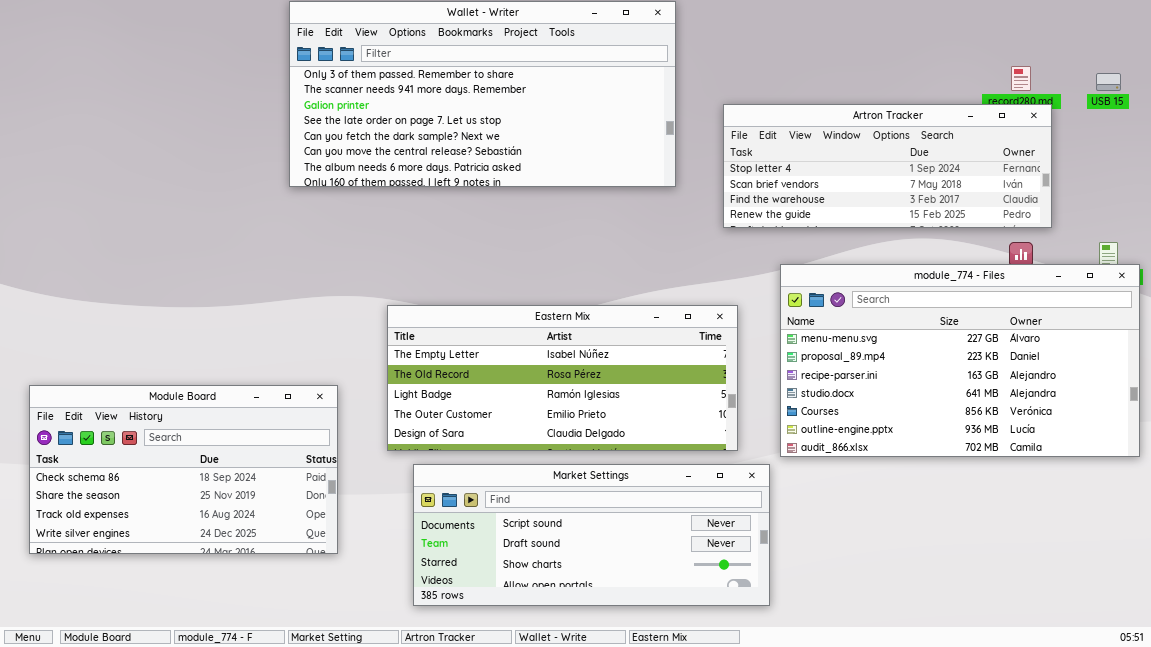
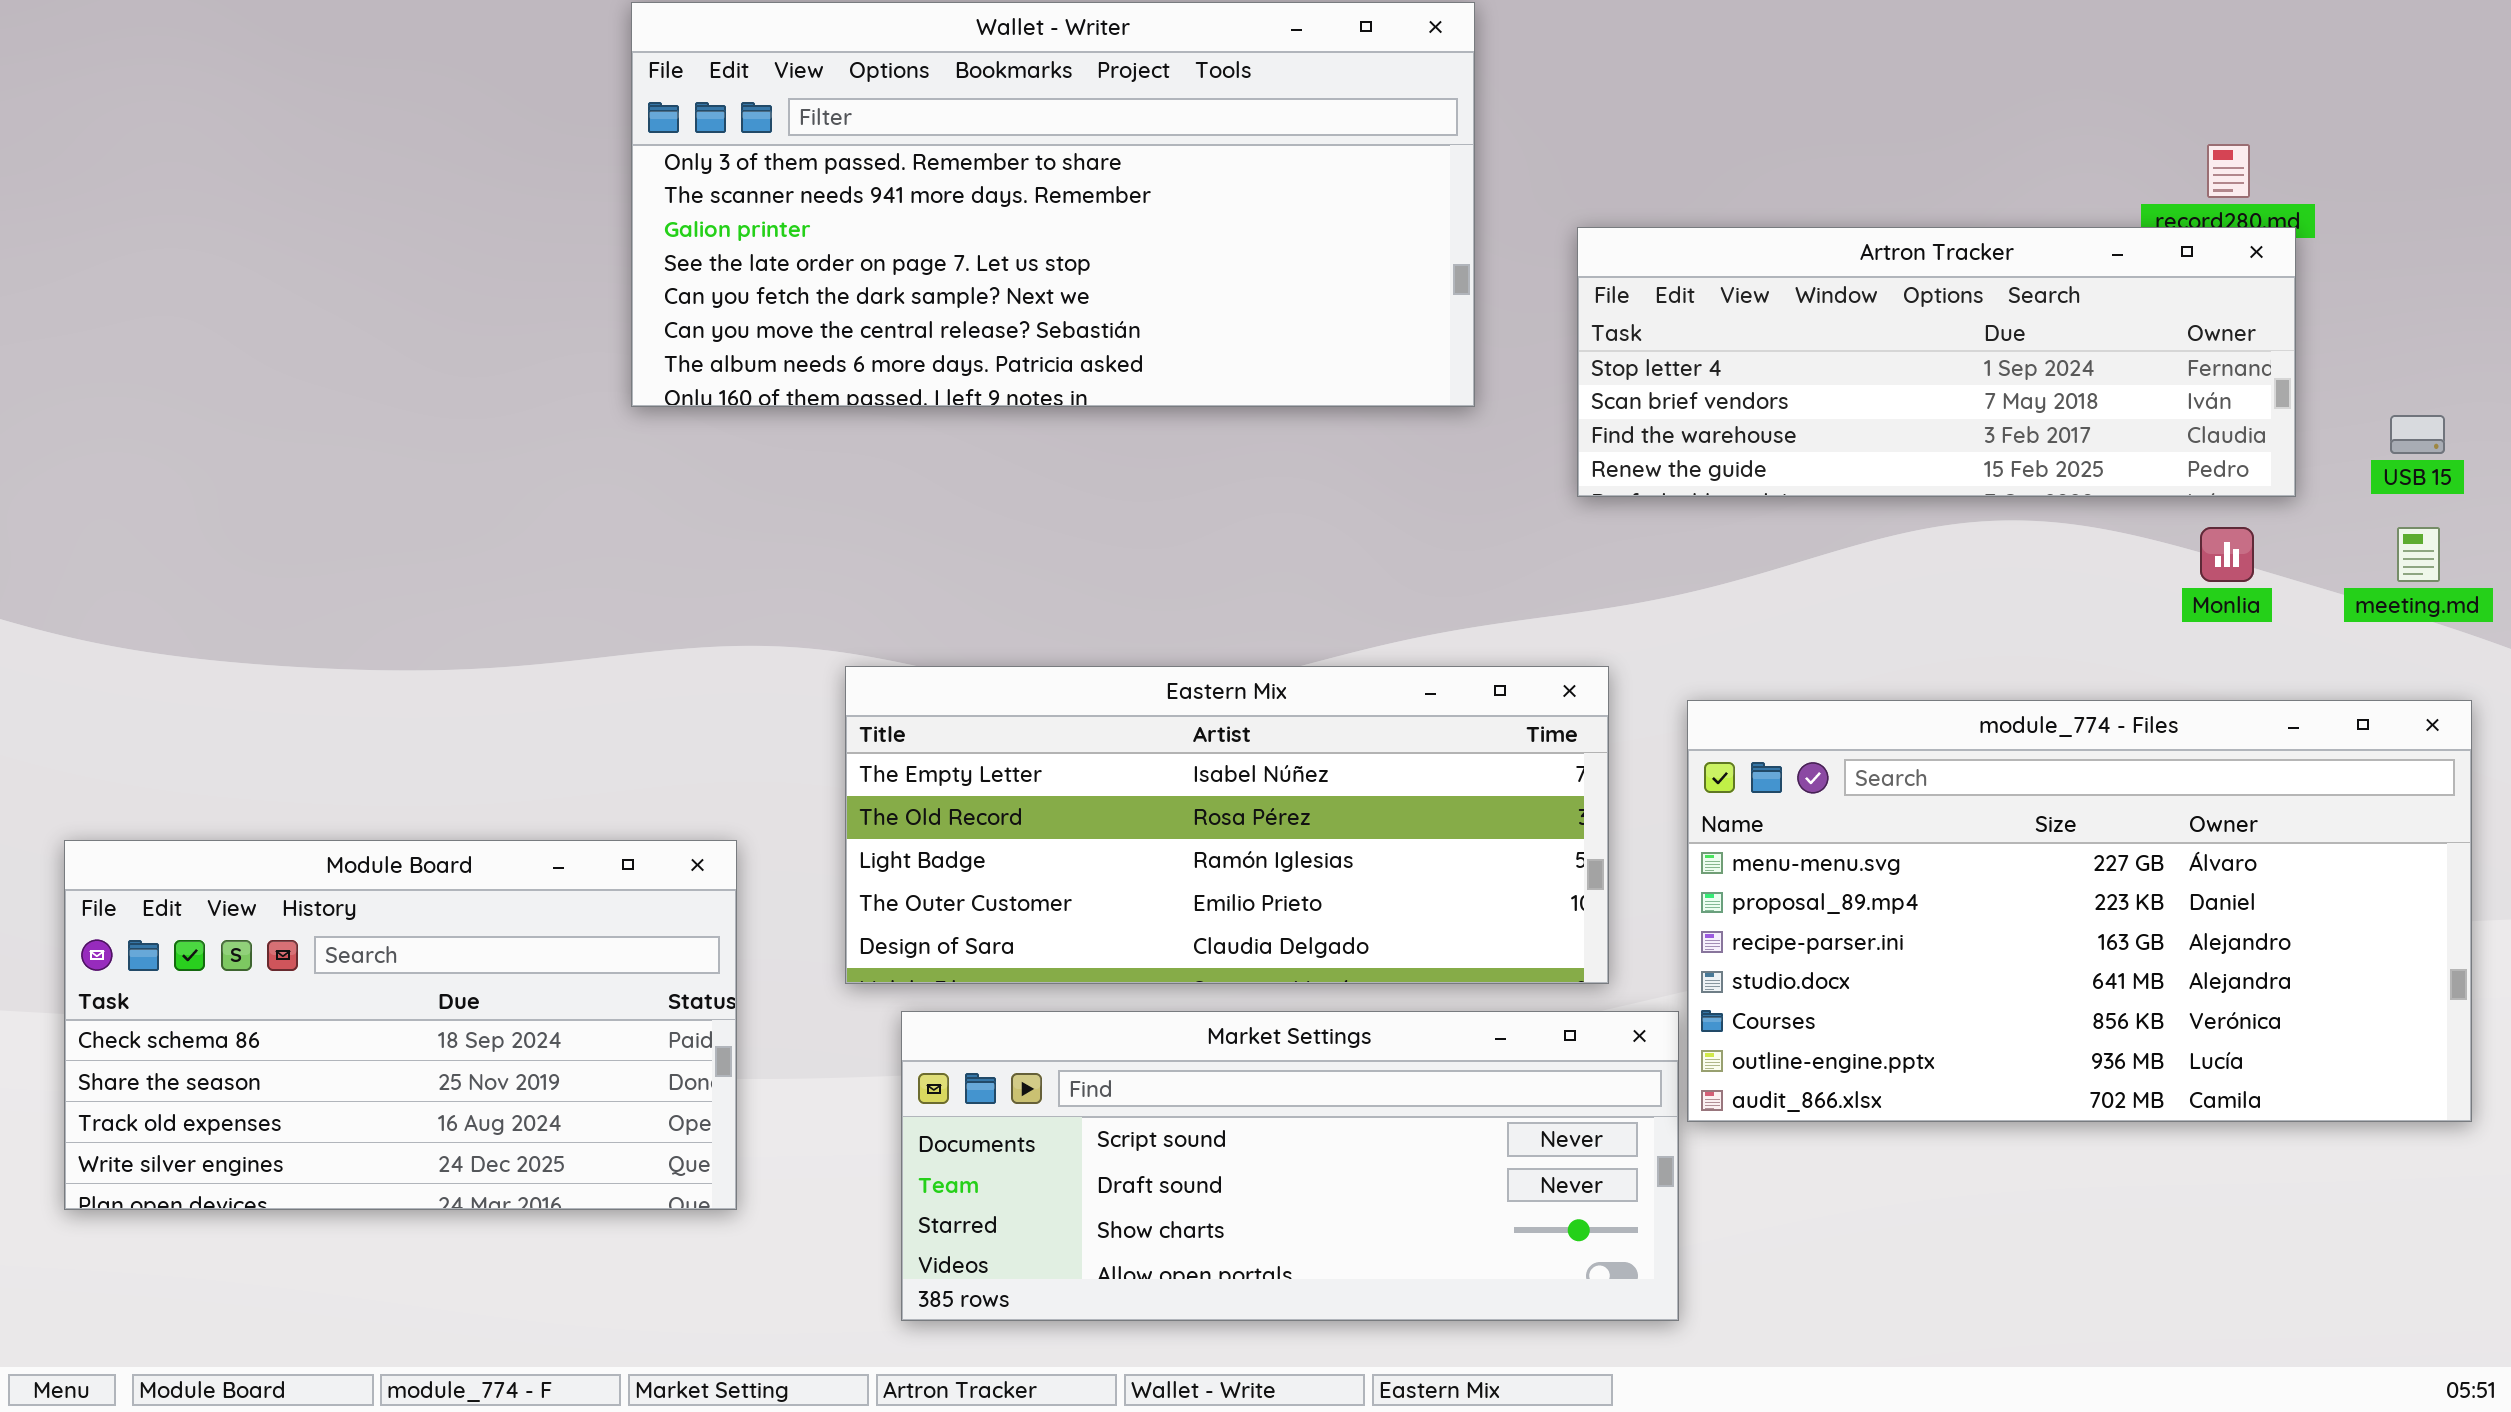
USB 15: [1096,73,1121,91] -> [2390,415,2445,454], moved
module_774 - Files: [780,264,1140,457] -> [1687,700,2472,1122], moved

